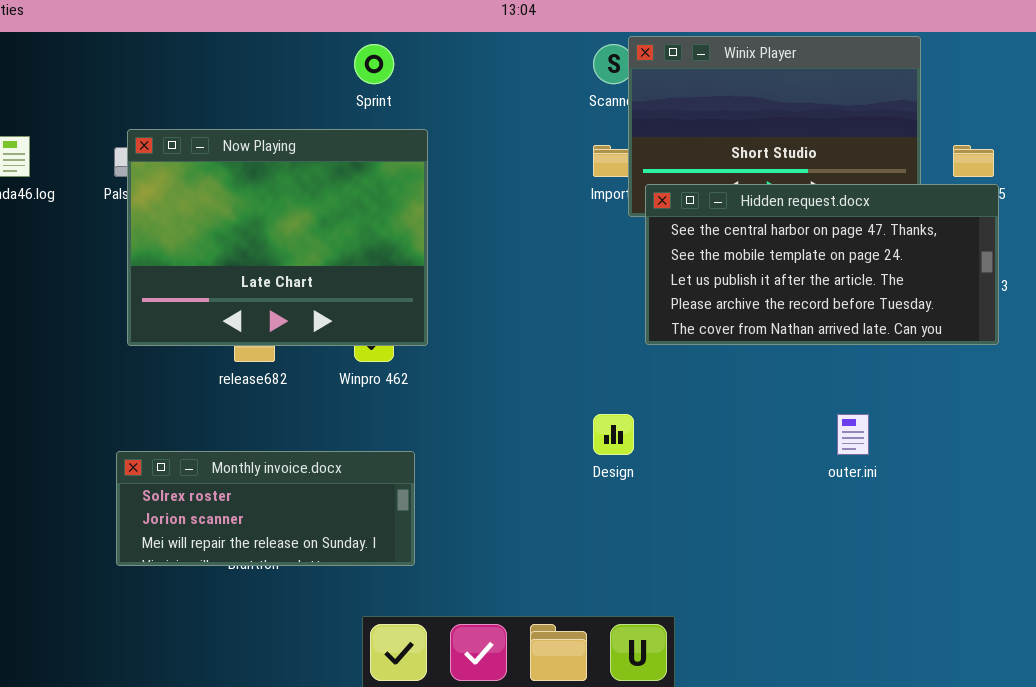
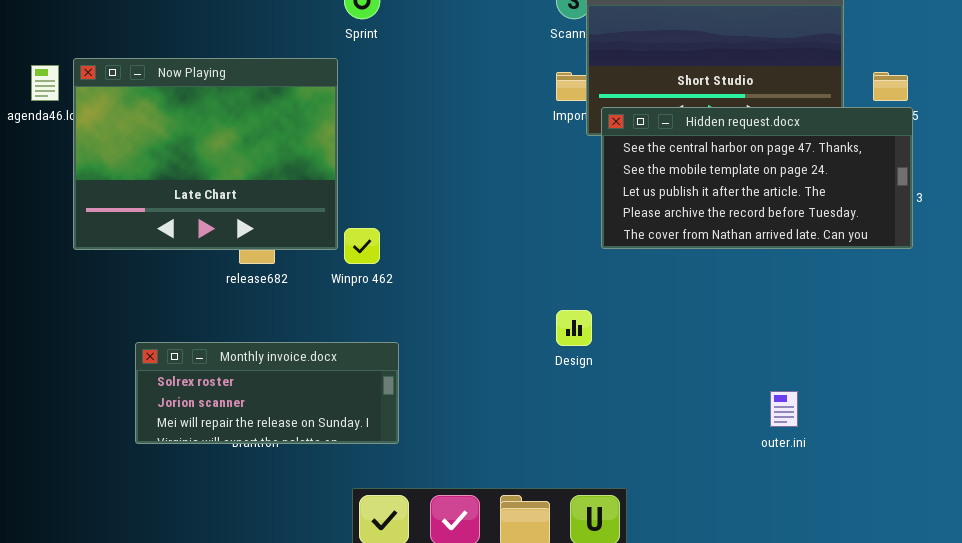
Now Playing: [127,129,428,346] -> [73,58,338,250], moved
outer.ini: [837,414,869,455] -> [770,391,798,427], moved

